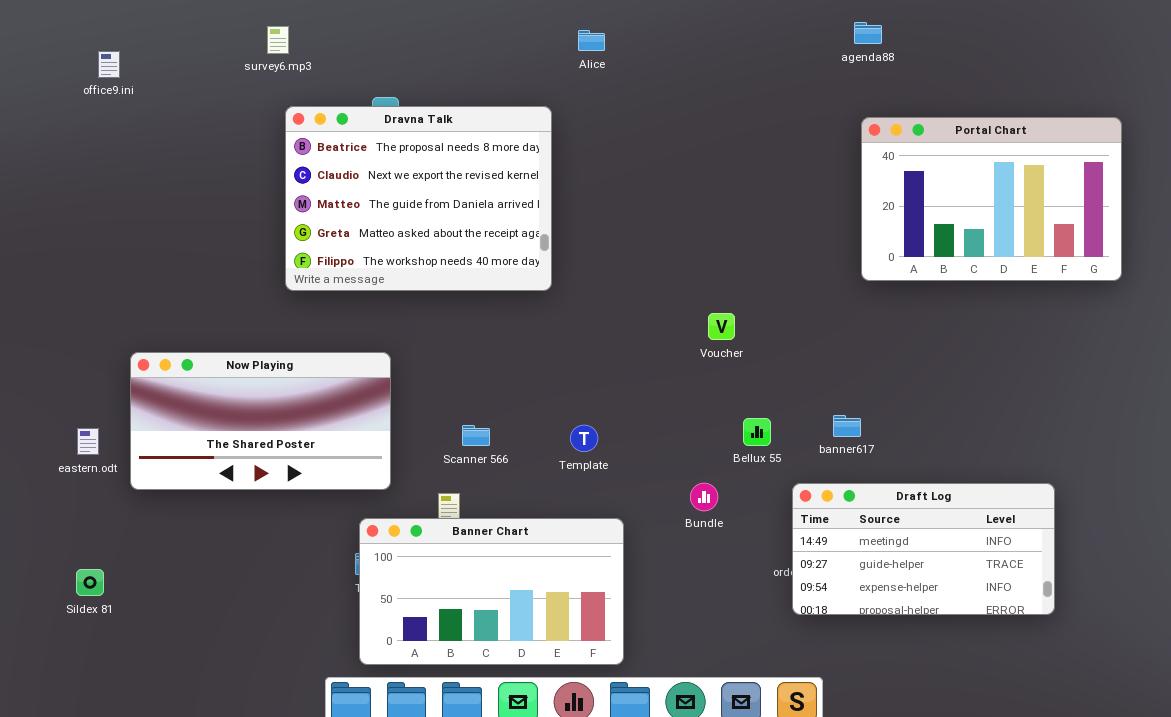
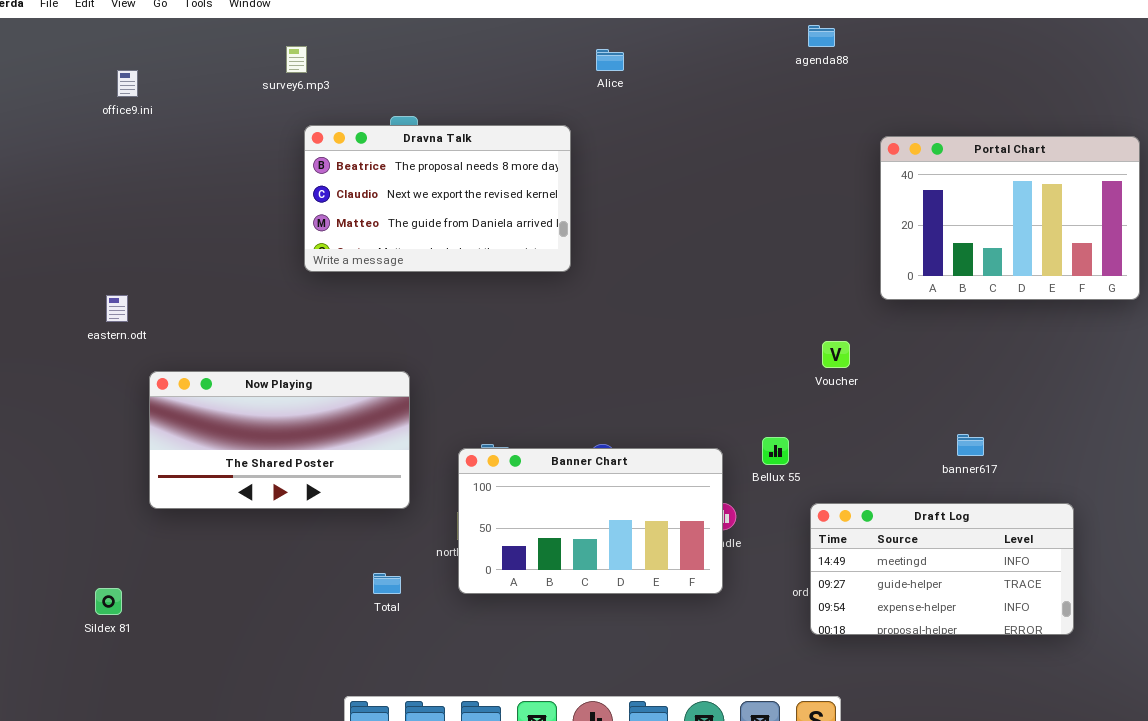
agenda88: [854,22,882,44] -> [808,25,835,47], moved
Dravna Talk: [285,106,552,291] -> [304,125,571,272], resized
Voucher: [708,313,735,340] -> [822,341,850,368], moved
banner617: [833,415,861,437] -> [957,434,984,456], moved
eastern.odt: [77,428,99,455] -> [106,295,128,322], moved
Banner Chart: [359,518,624,665] -> [458,448,723,594], moved

